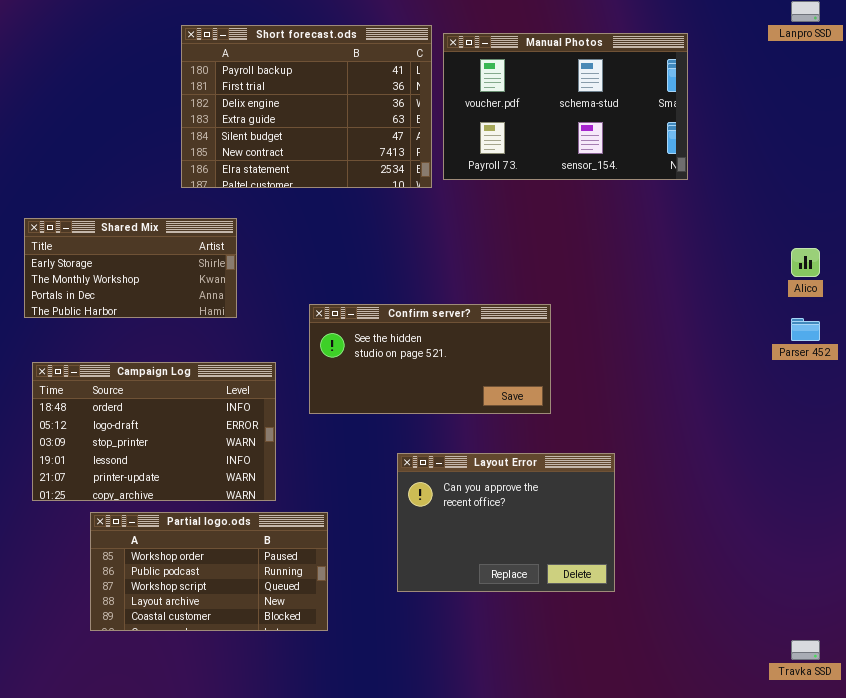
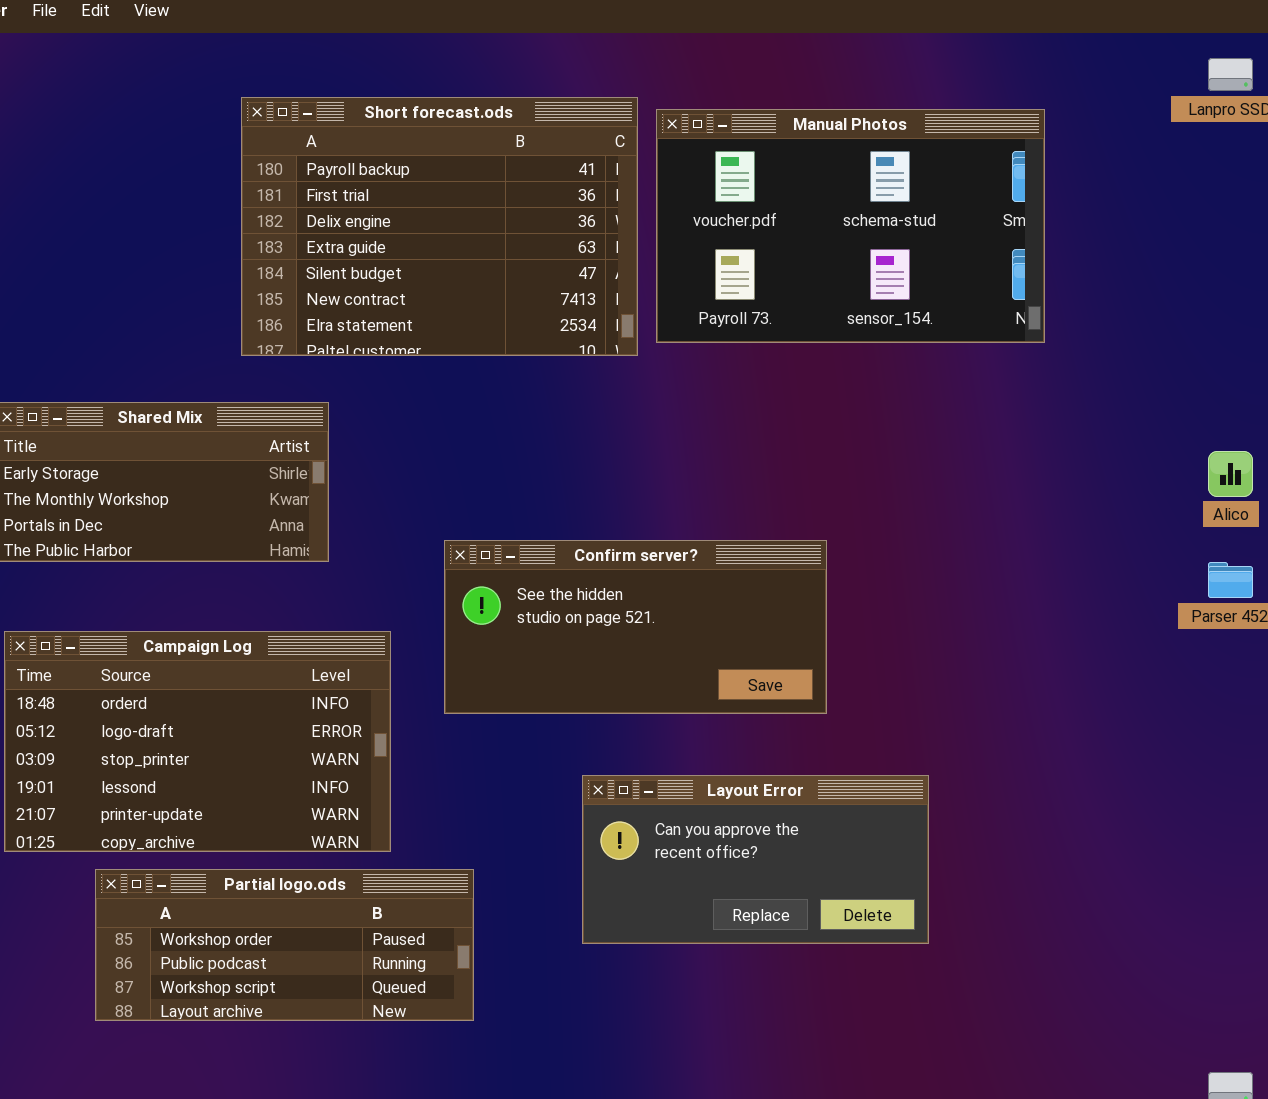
Layout Error: [397,453,615,592] -> [582,775,929,944], resized
Partial logo.ods: [90,512,328,631] -> [95,869,474,1021], resized

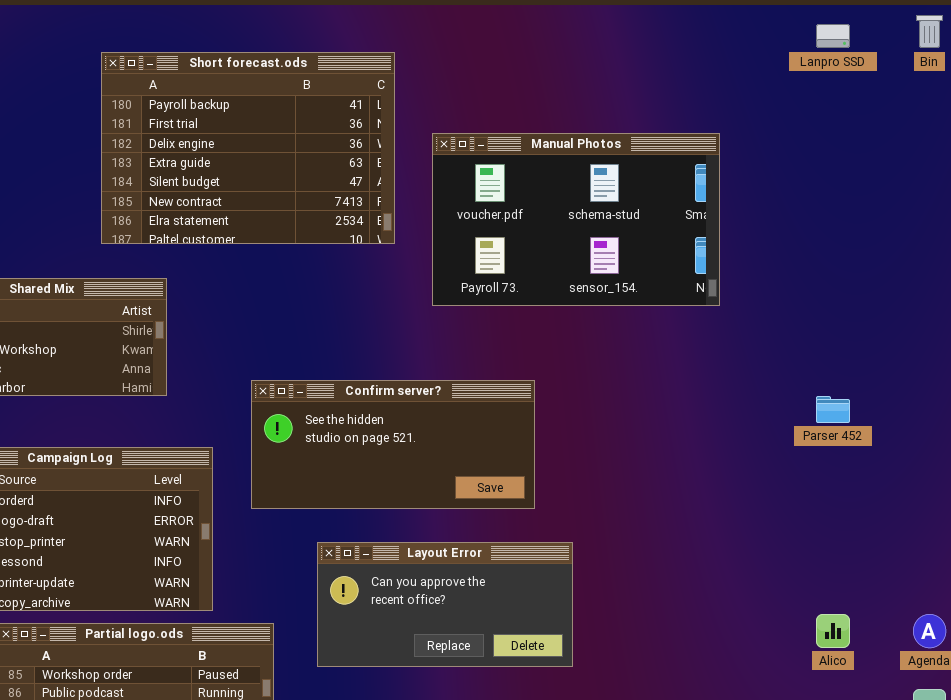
Manual Photos: [656,109,1045,343] -> [432,133,720,306], moved
Alico: [1208,451,1253,497] -> [816,614,850,648], moved
Layout Error: [582,775,929,944] -> [317,542,573,667], moved

